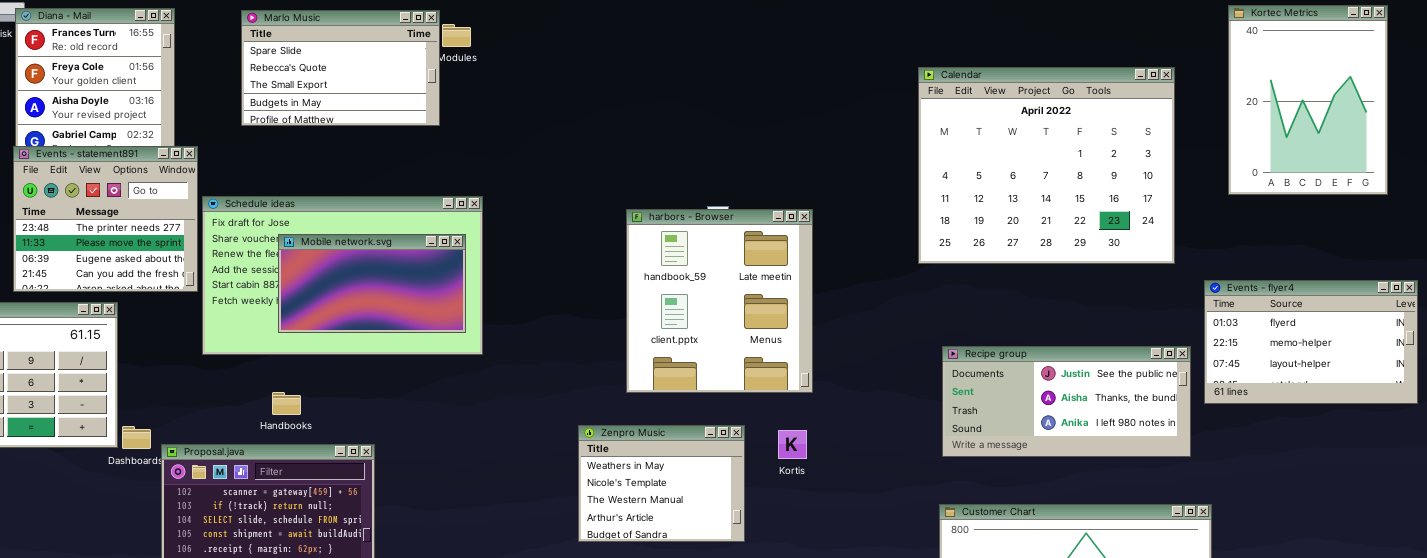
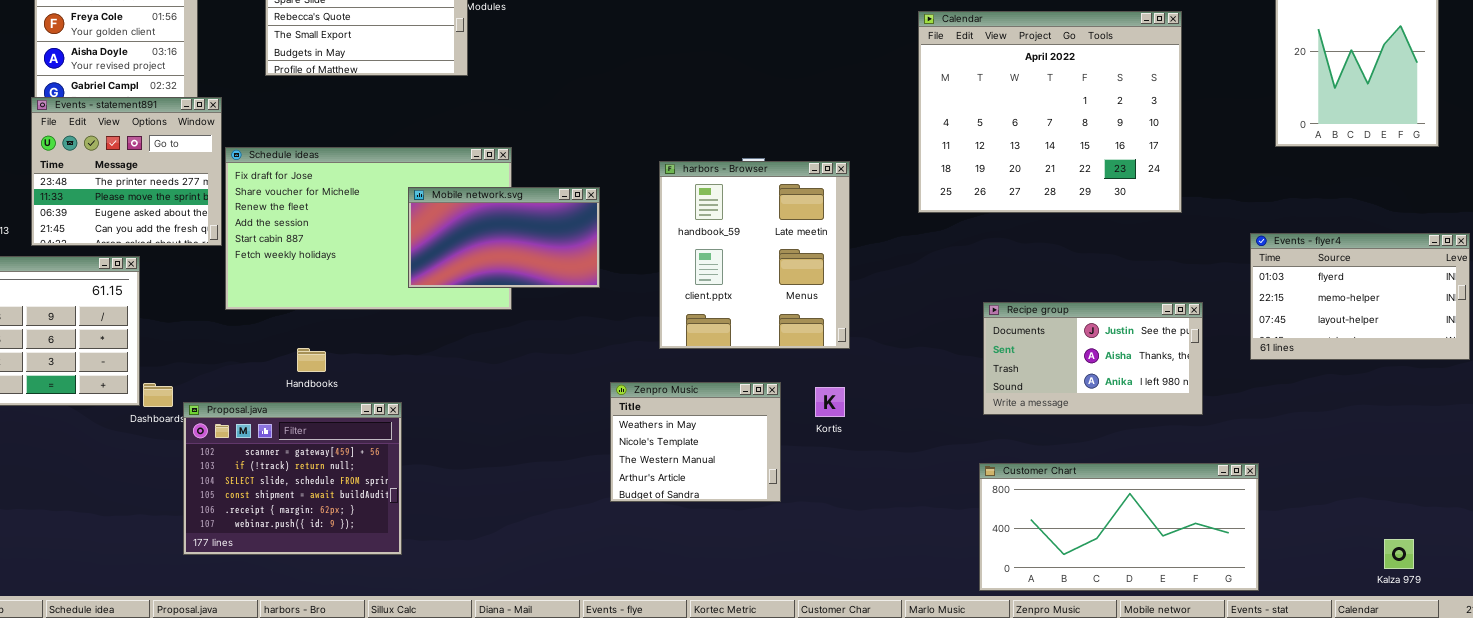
Calendar: [918,67,1175,264] -> [918,11,1182,213], moved
Mobile network.svg: [278,234,466,333] -> [408,187,600,288], moved
Recipe group: [942,346,1191,457] -> [983,302,1203,415], resized

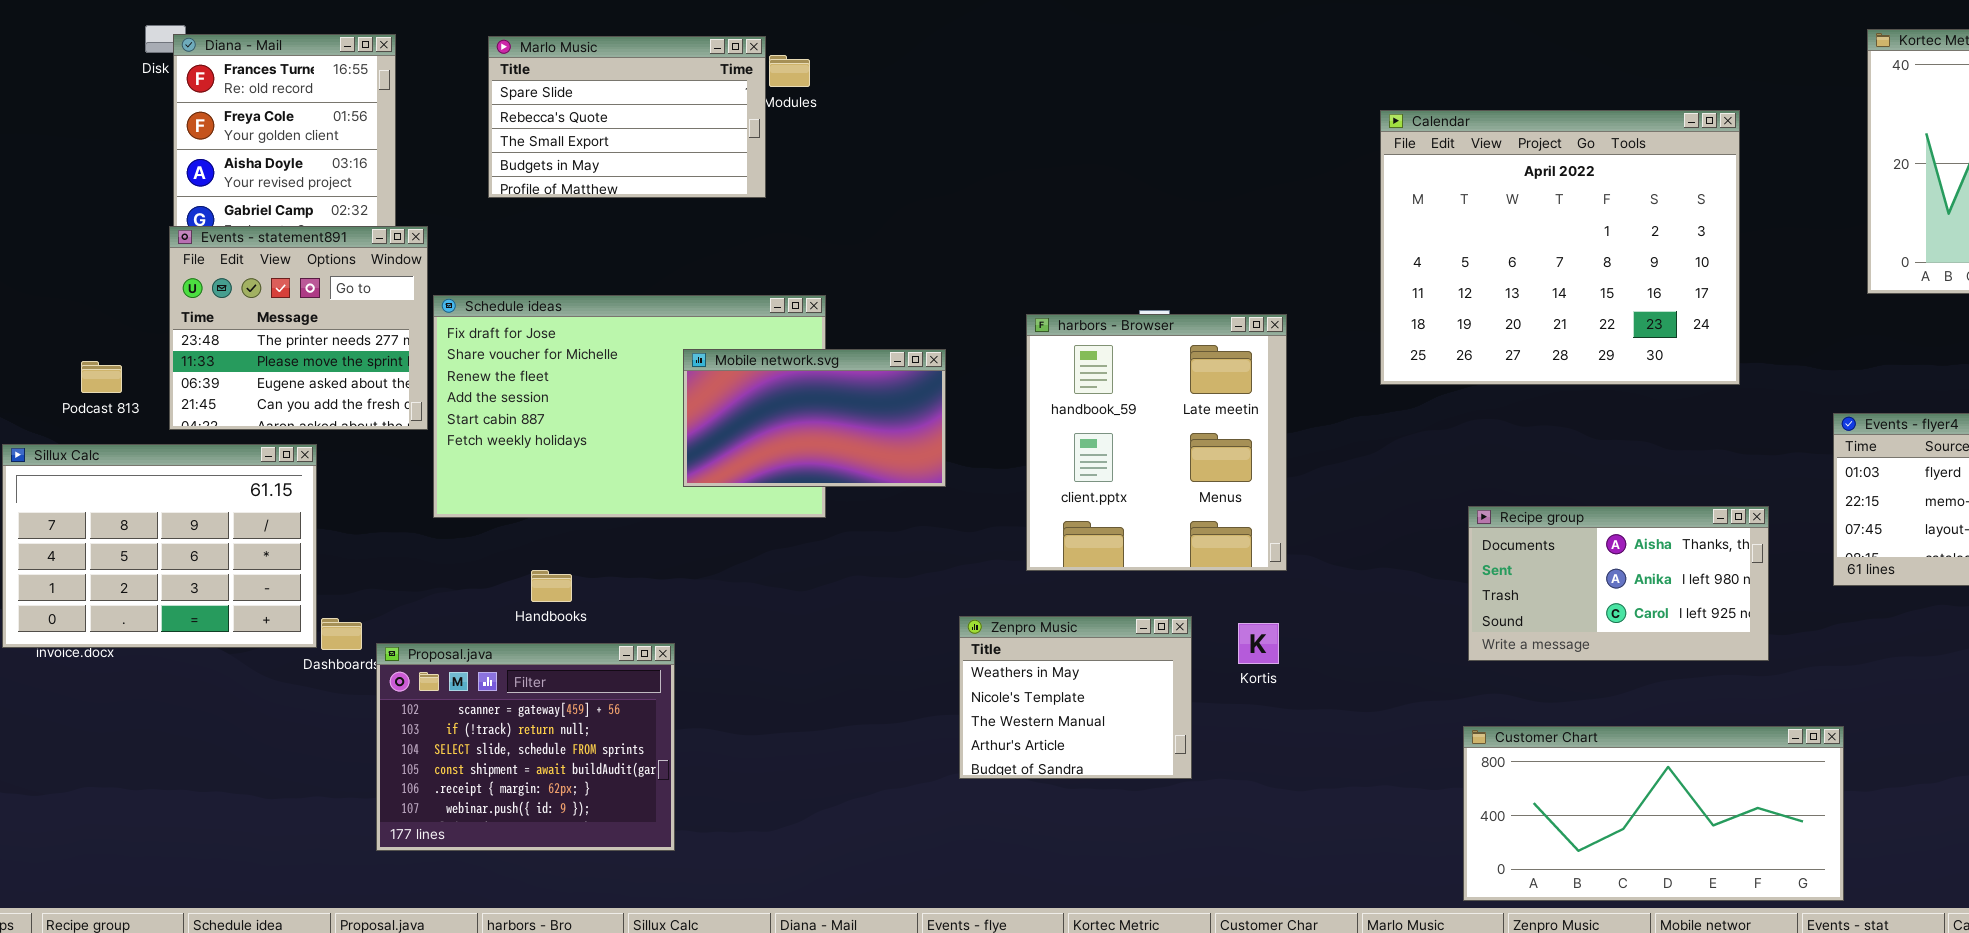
Recipe group: [983,302,1203,415] -> [1468,506,1769,661], scrolled down 1 row

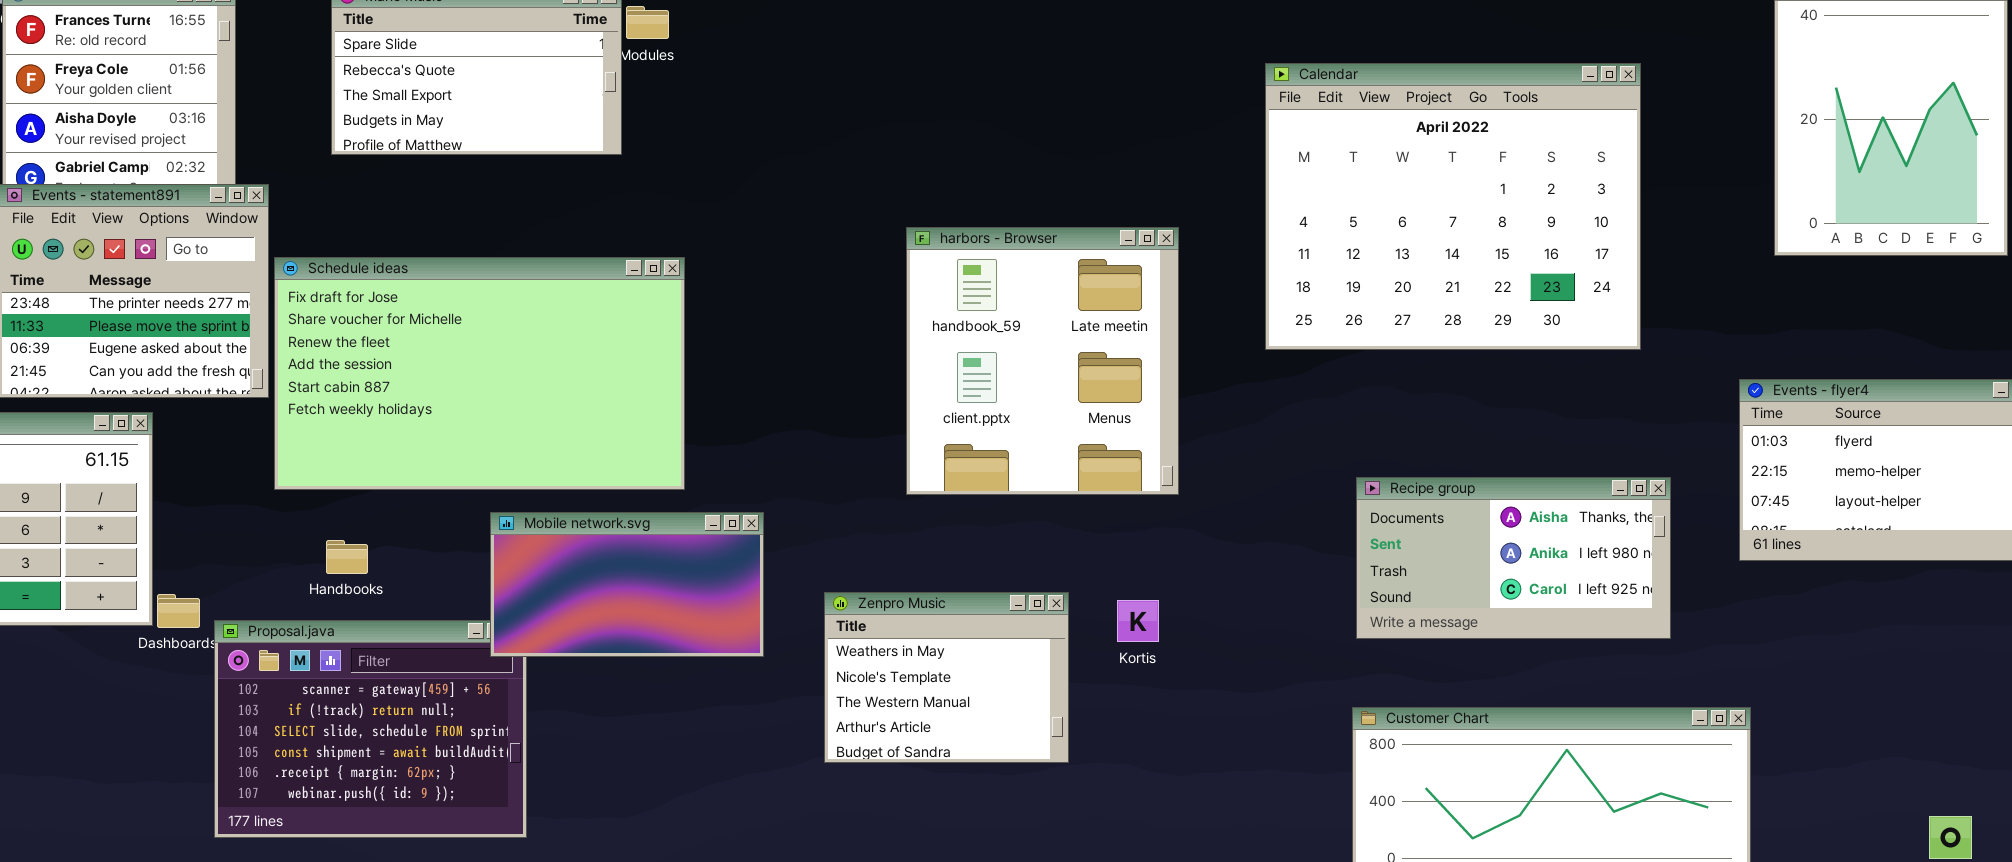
harbors - Browser: [1026,314,1287,571] -> [906,227,1179,495], moved
Mobile network.svg: [683,349,946,487] -> [490,512,764,657], moved
Handbooks: [531,570,572,602] -> [326,540,368,574], moved

